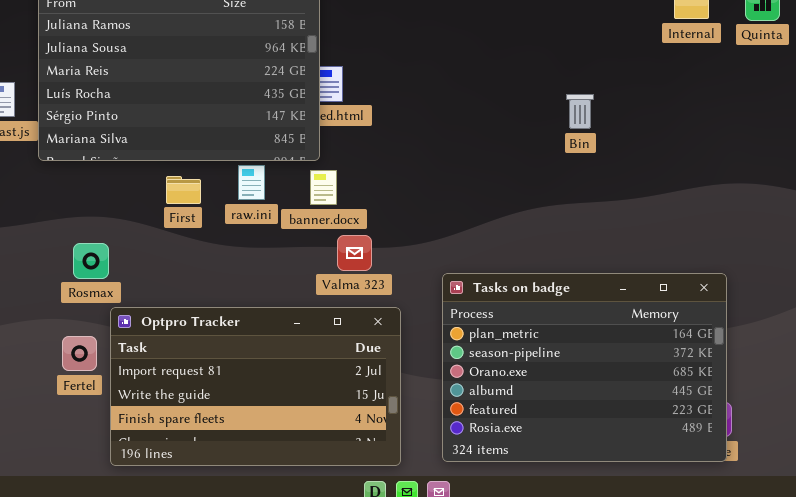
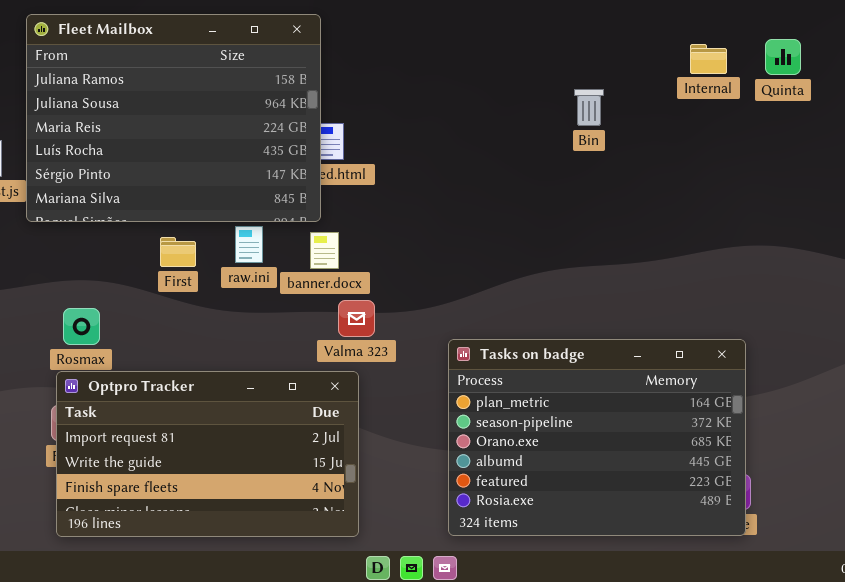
Bin: [566,94,594,129] -> [574,89,604,126], moved
Optpro Tracker: [110,307,401,466] -> [56,371,359,537], moved

